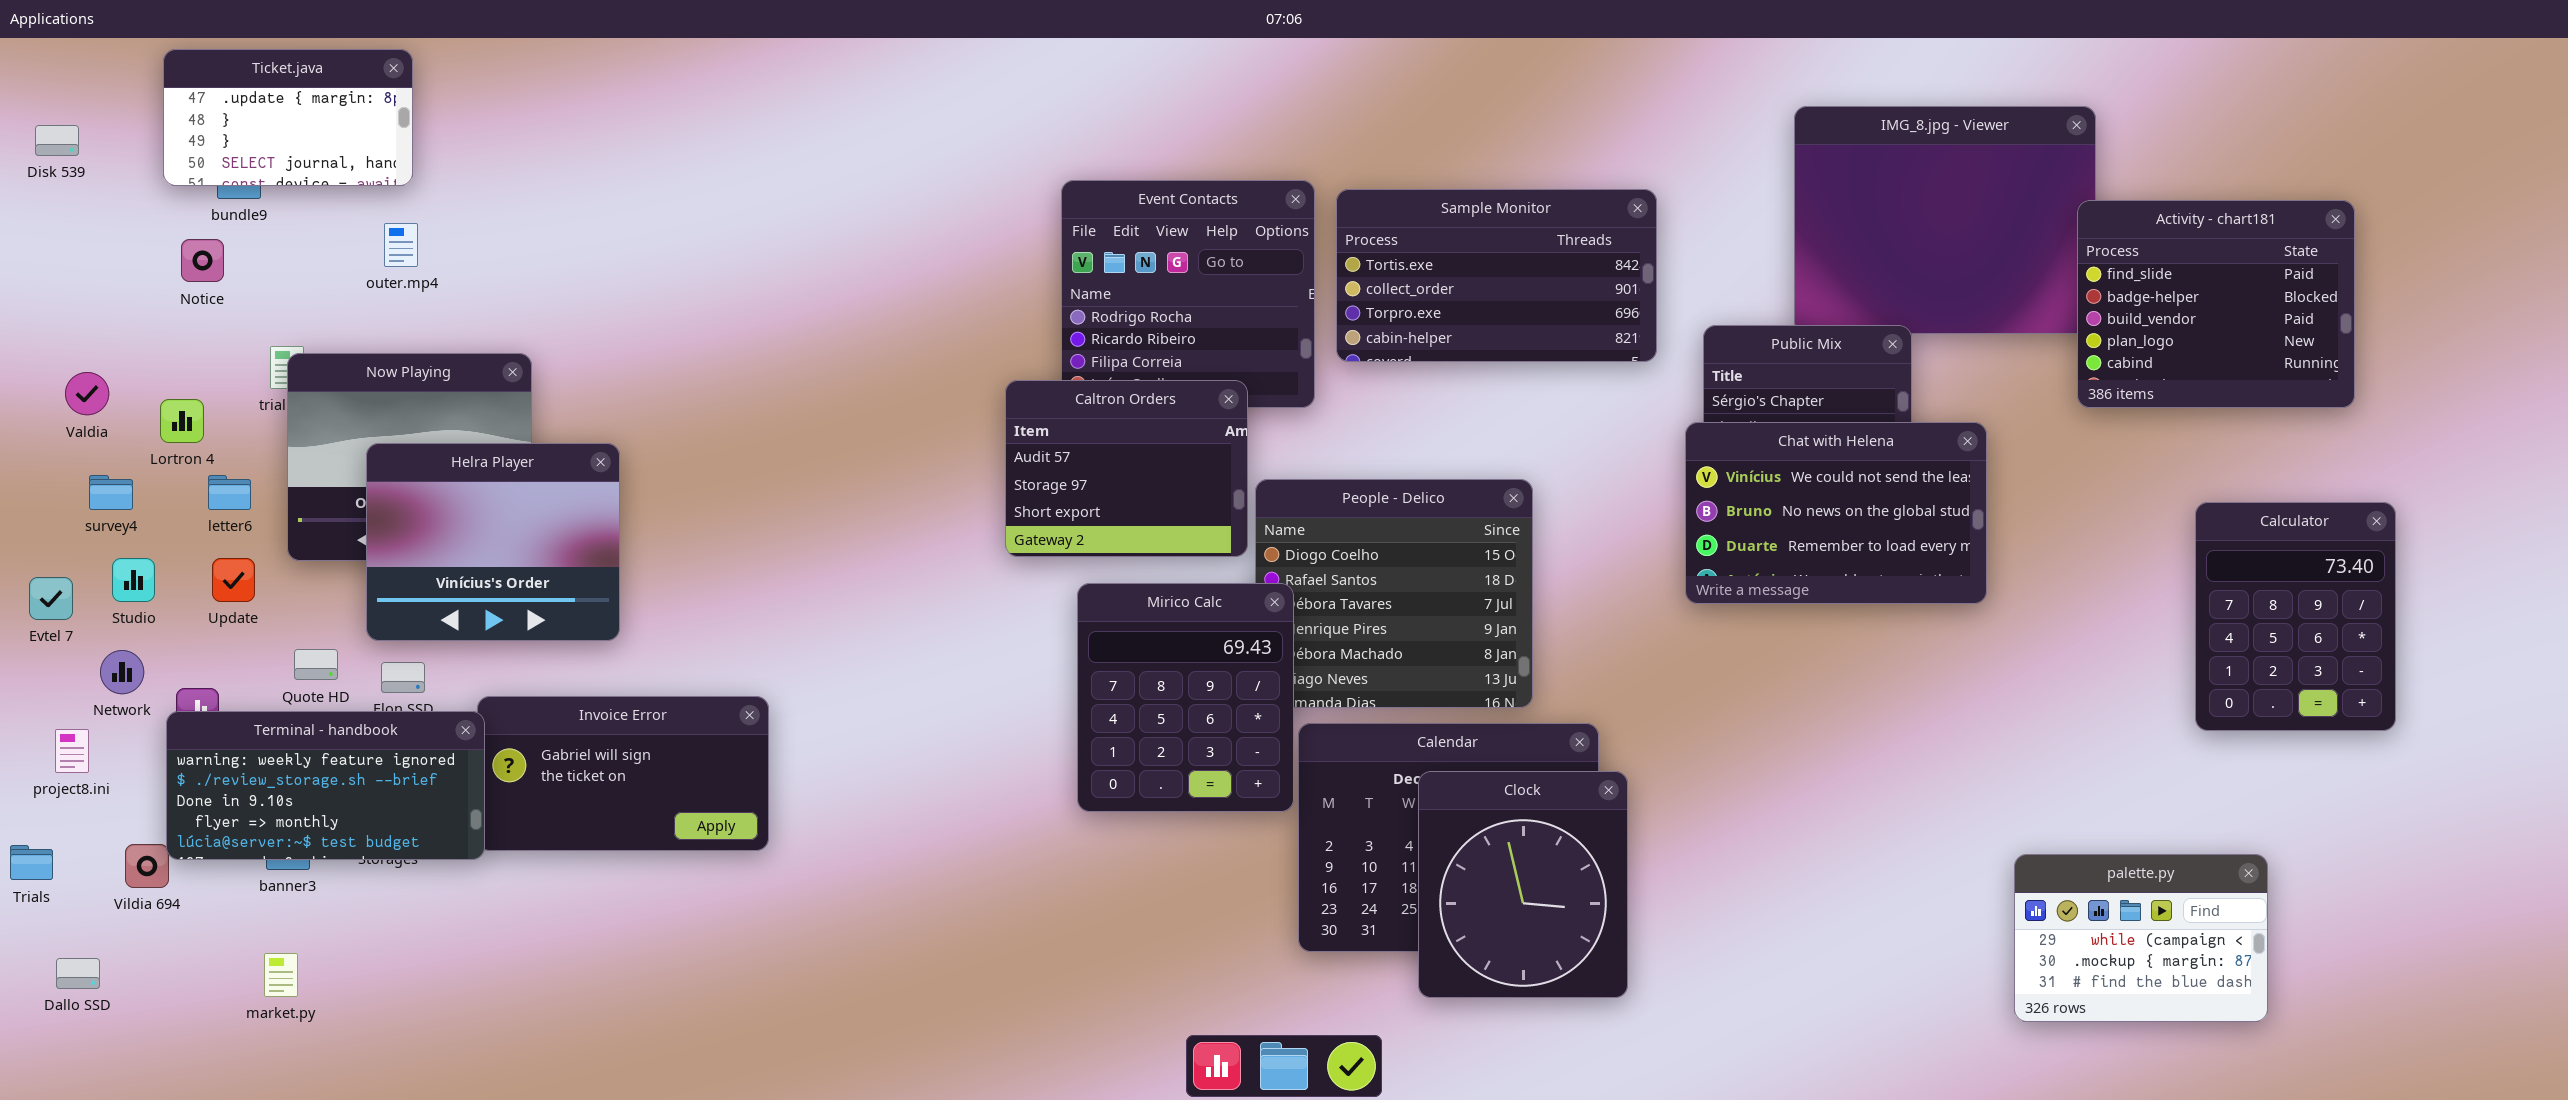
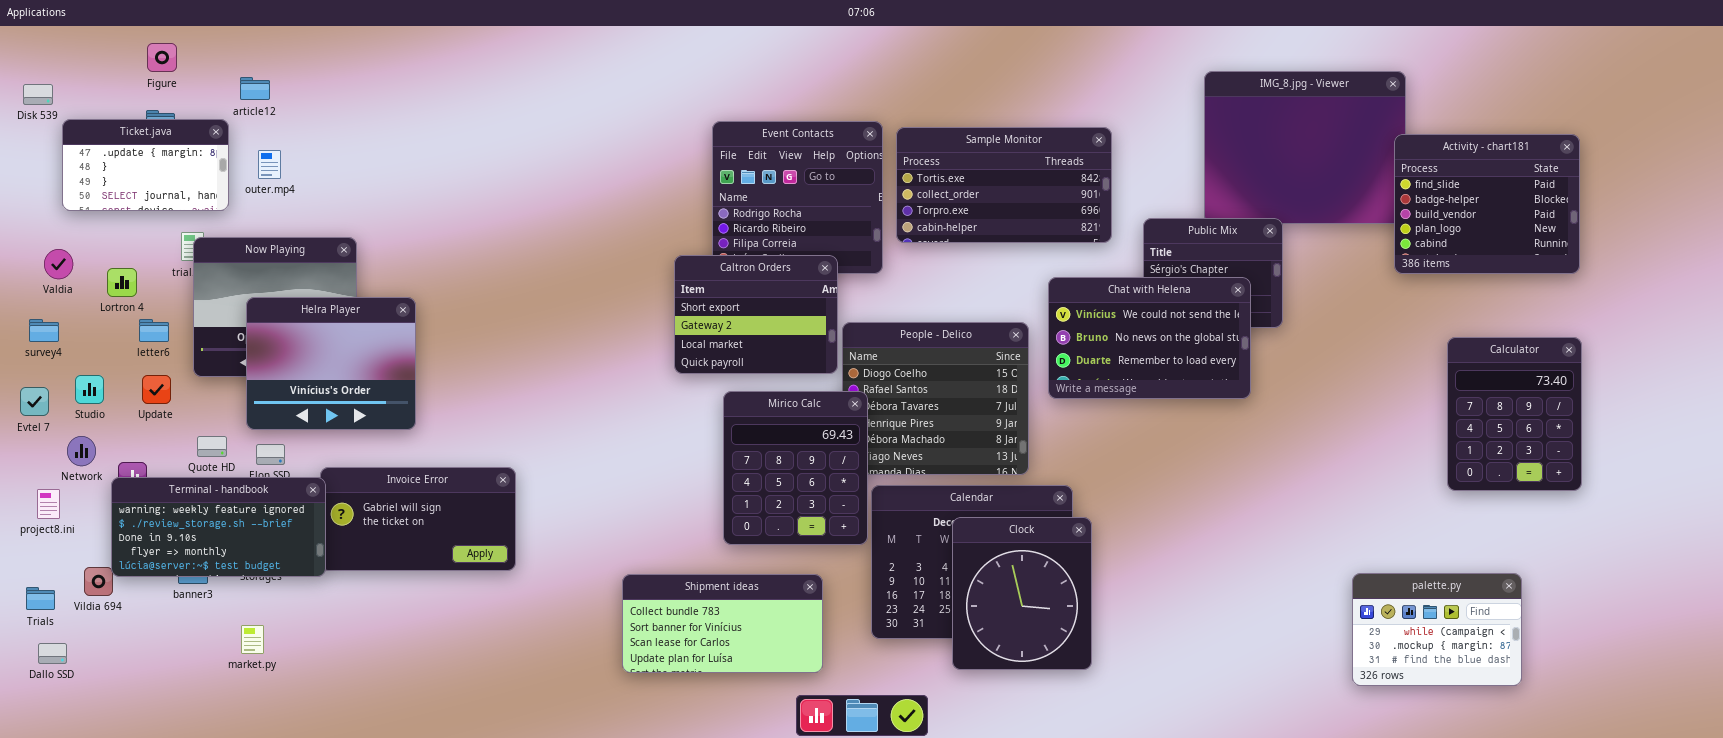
Ticket.java: [163,49,413,186] -> [62,119,229,211], moved
Caltron Orders: [1005,380,1248,557] -> [674,255,838,374], scrolled down 2 rows
Chat with Helena: [1685,422,1987,604] -> [1048,277,1251,399], moved
survey4: [89,475,133,510] -> [29,319,59,342], moved
Calculator: [2195,502,2396,731] -> [1447,337,1582,491], moved
Trials: [10,845,53,880] -> [26,587,55,610], moved
Shipment ideas: none -> [622,574,823,673], opened
market.py: [264,953,298,997] -> [241,625,264,654], moved

